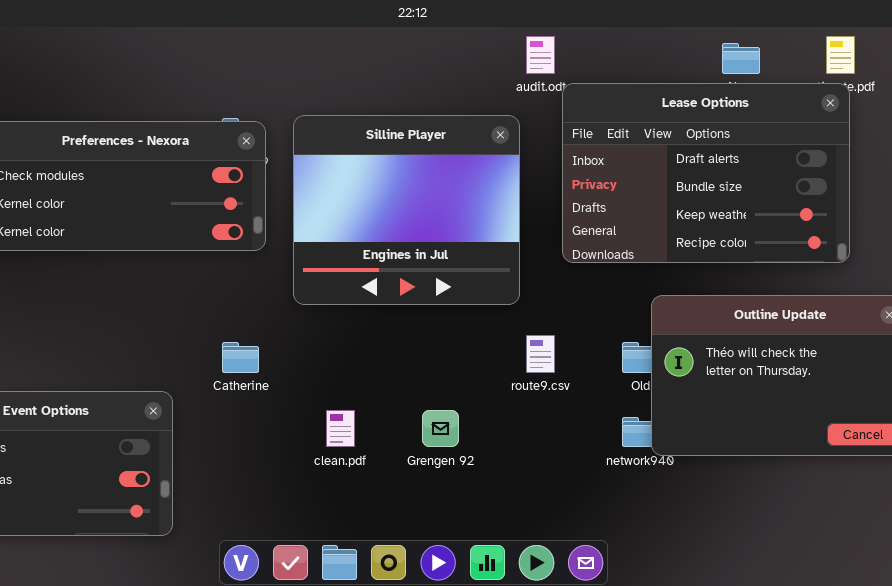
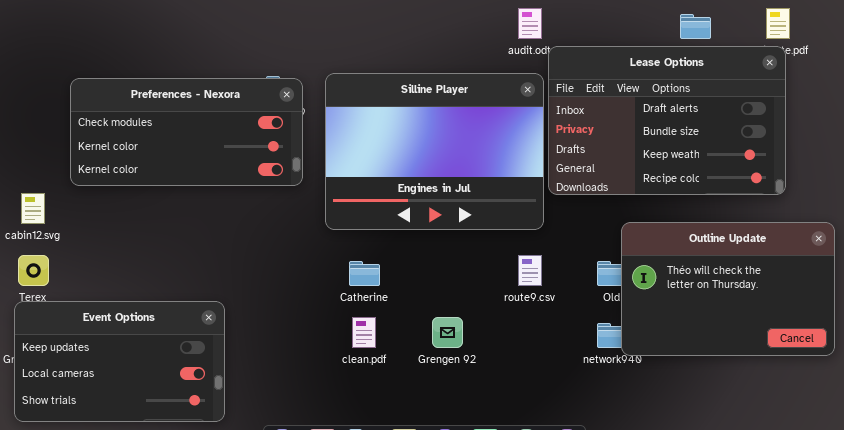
Silline Player: [293,115,520,305] -> [325,73,544,230], resized
Catherine: [222,342,259,373] -> [349,261,380,286], moved

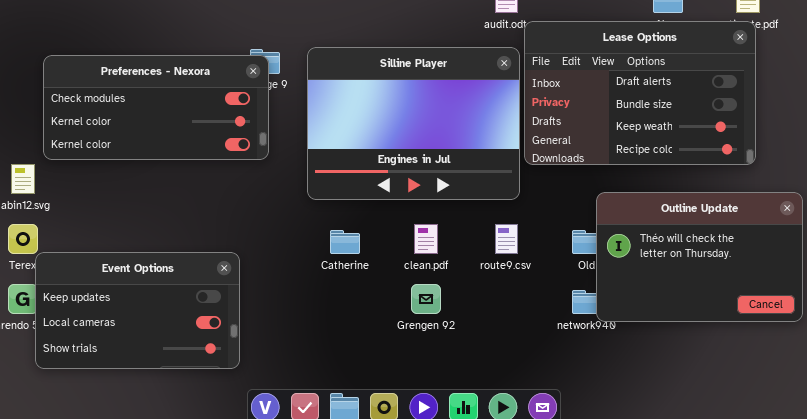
Preferences - Nexora: [70,78,303,186] -> [43,55,269,160], moved
Event Options: [14,301,225,422] -> [35,252,240,369], moved
clean.pdf: [352,317,376,348] -> [414,224,438,254], moved

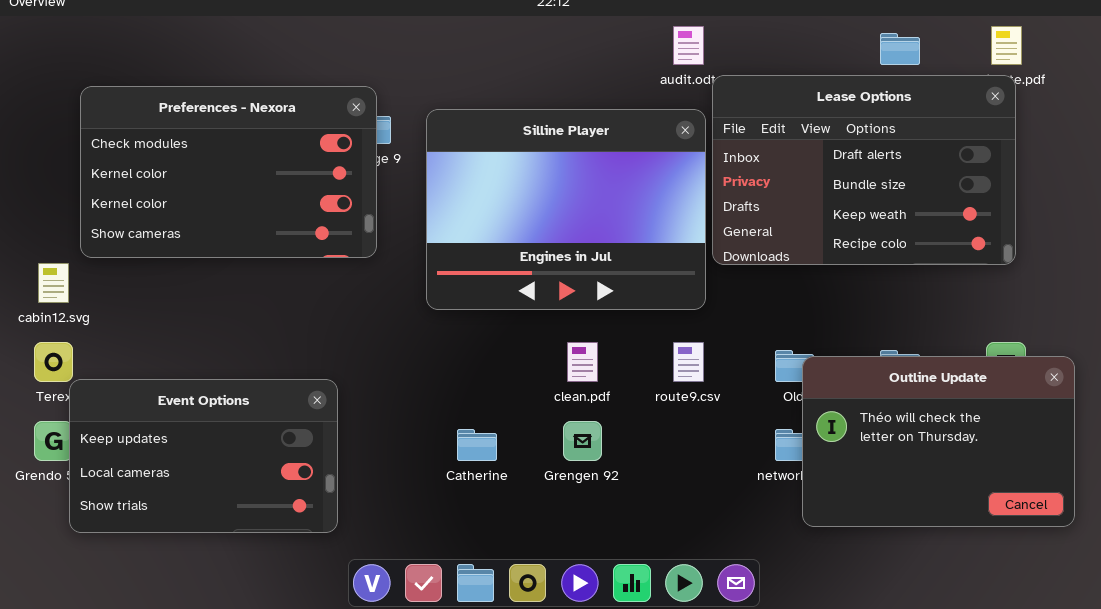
Preferences - Nexora: [43,55,269,160] -> [80,86,377,258], resized
Outline Update: [596,192,803,322] -> [802,356,1075,527], moved
Catherine: [330,230,360,254] -> [457,429,497,461], moved

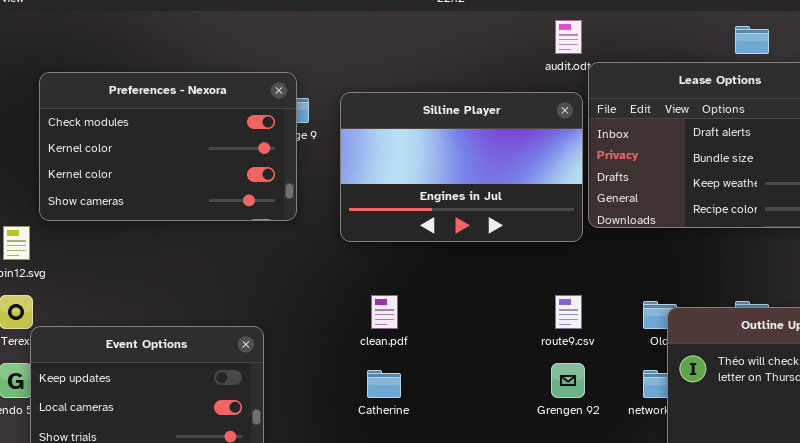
Silline Player: [426,109,706,310] -> [340,92,583,242], resized
clean.pdf: [567,342,598,382] -> [371,295,398,329], moved
Grengen 92: [563,421,602,461] -> [551,363,585,398], moved

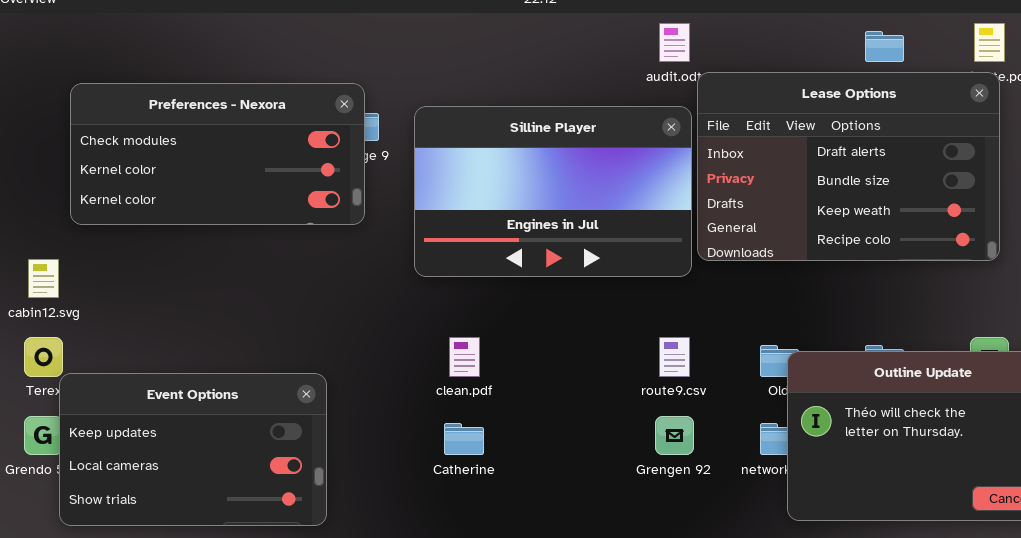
Preferences - Nexora: [39,72,297,221] -> [70,83,365,225], resized

